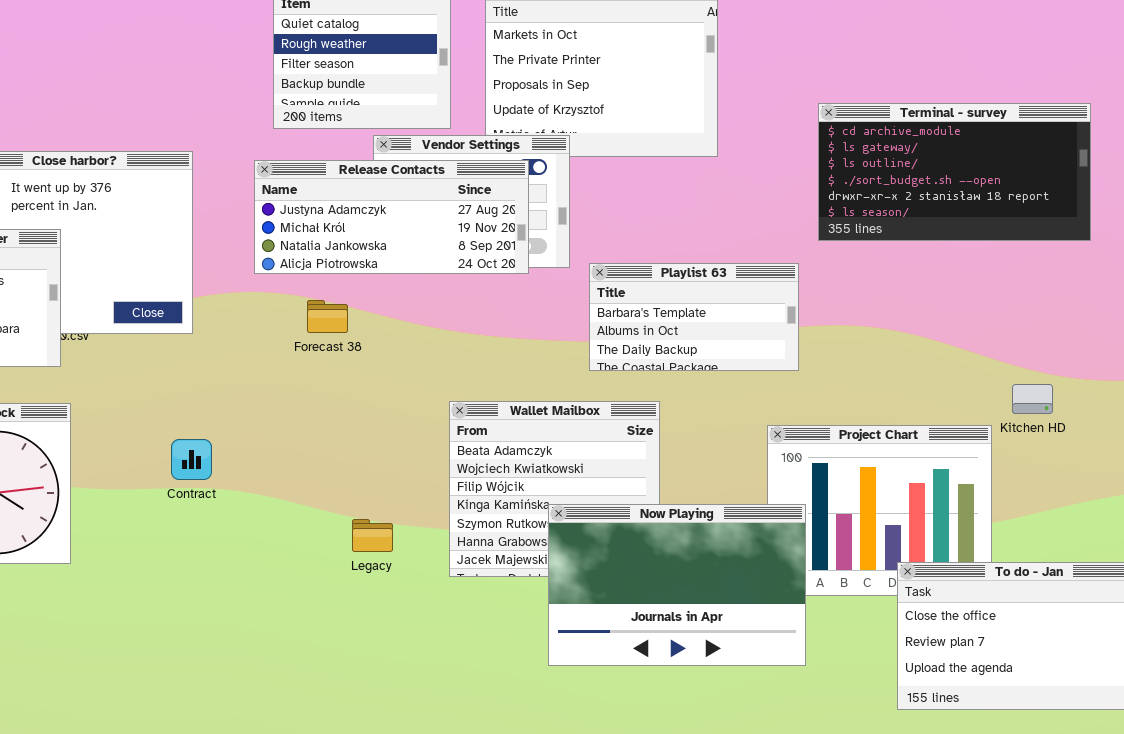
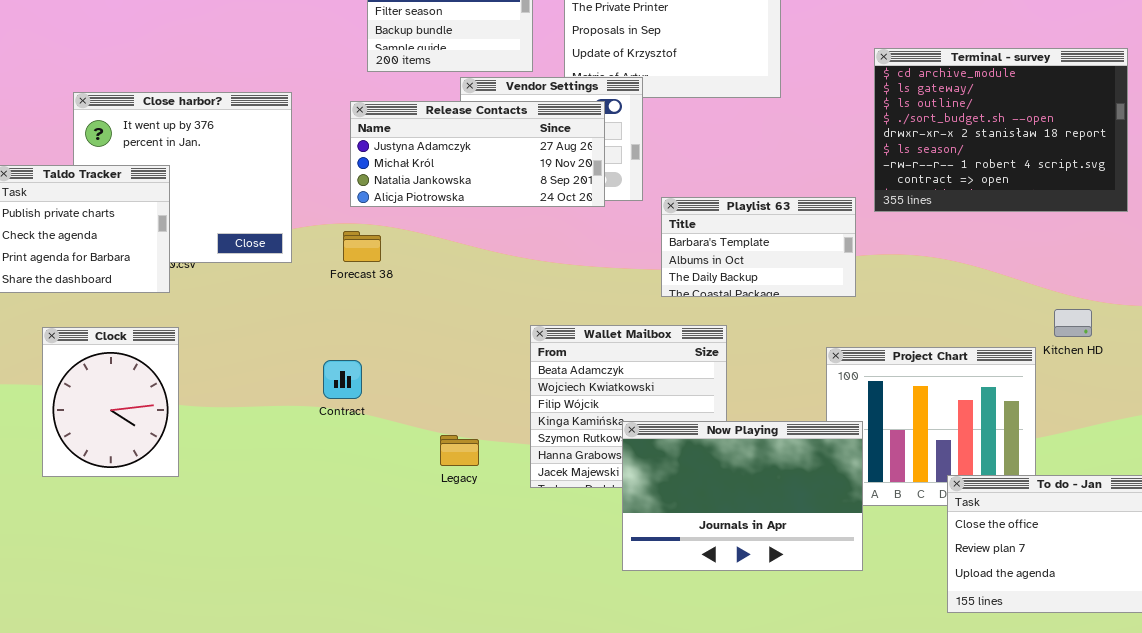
Terminal - survey: [818,103,1091,241] -> [874,48,1128,212], resized
Forecast 38: [307,300,348,333] -> [343,231,381,262], moved
Contract: [171,439,212,480] -> [323,360,362,399], moved

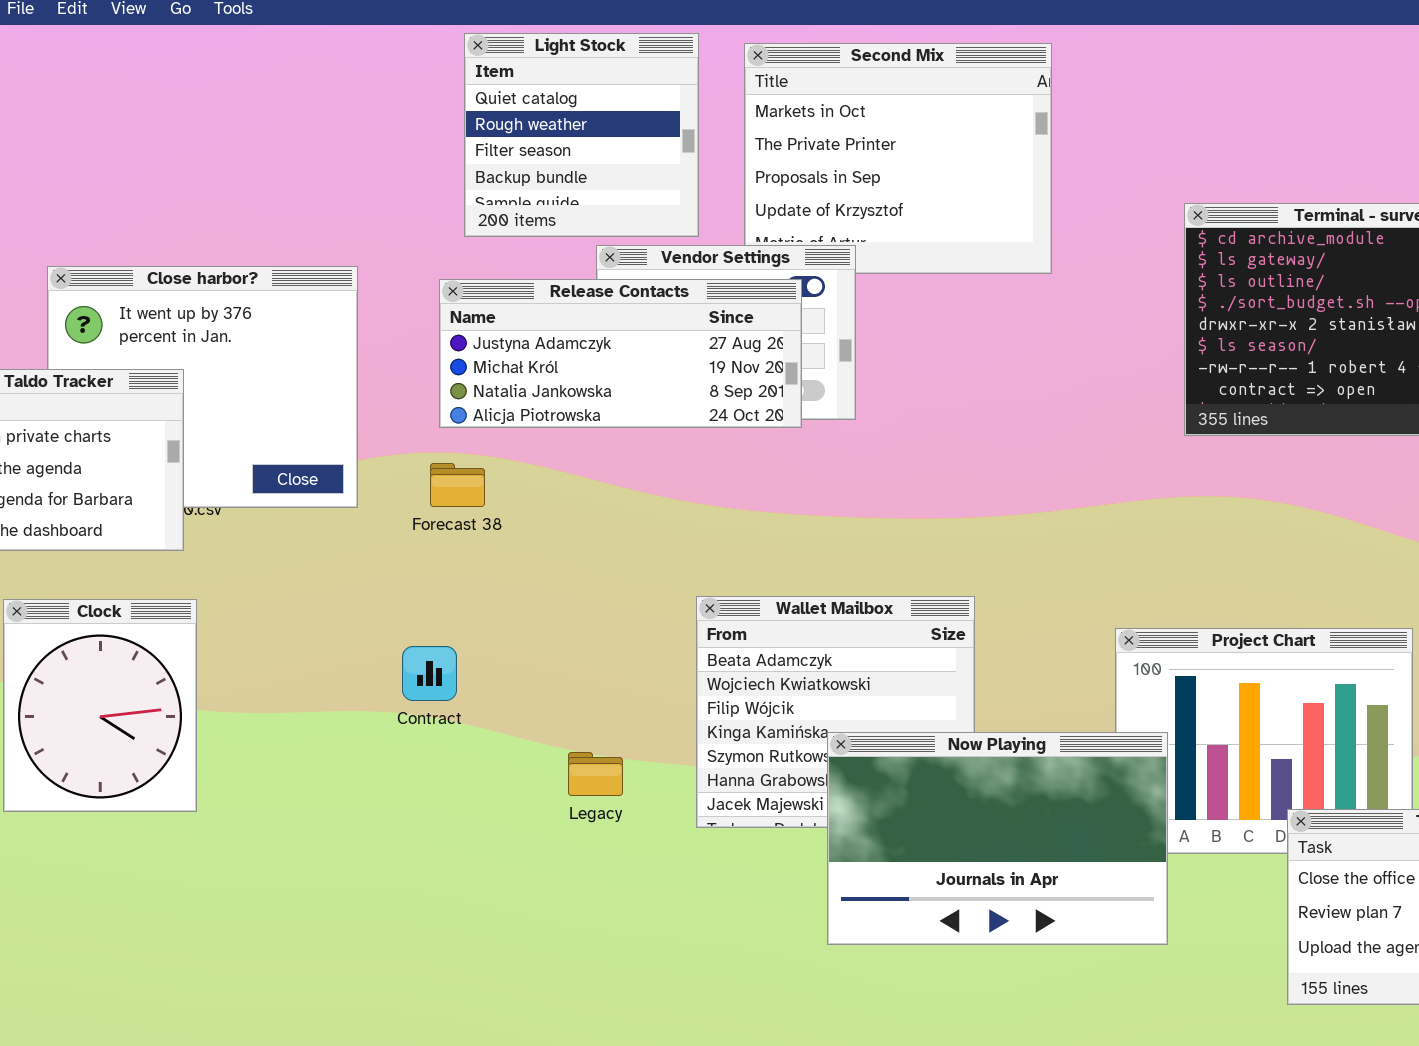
Playlist 63: [661,197,856,297] -> none, closed

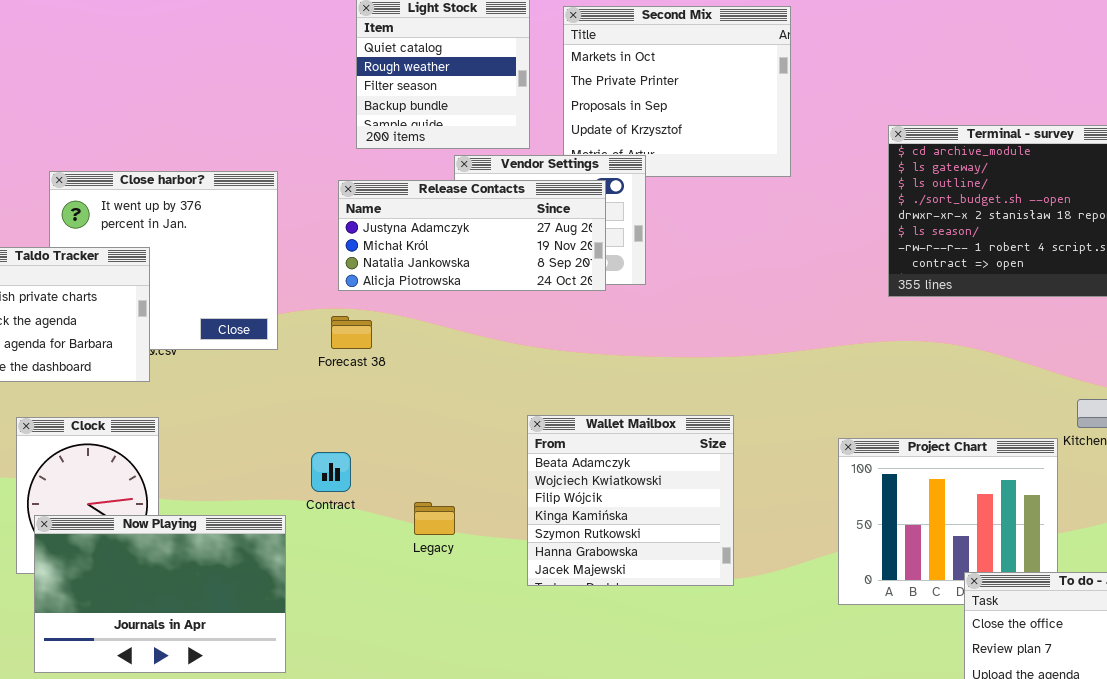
Now Playing: [827,732,1168,945] -> [34,515,286,673], moved
Legacy: [568,752,623,796] -> [414,502,455,535], moved

